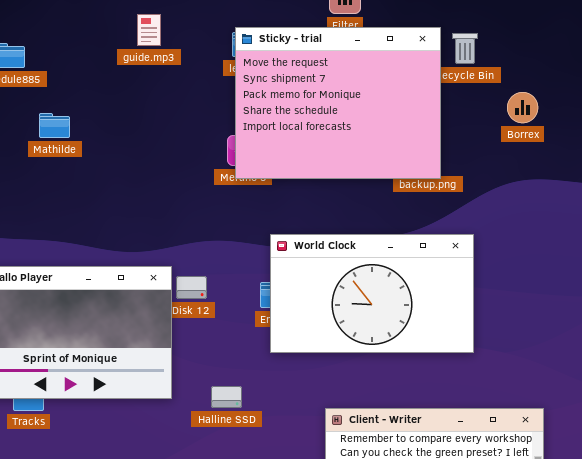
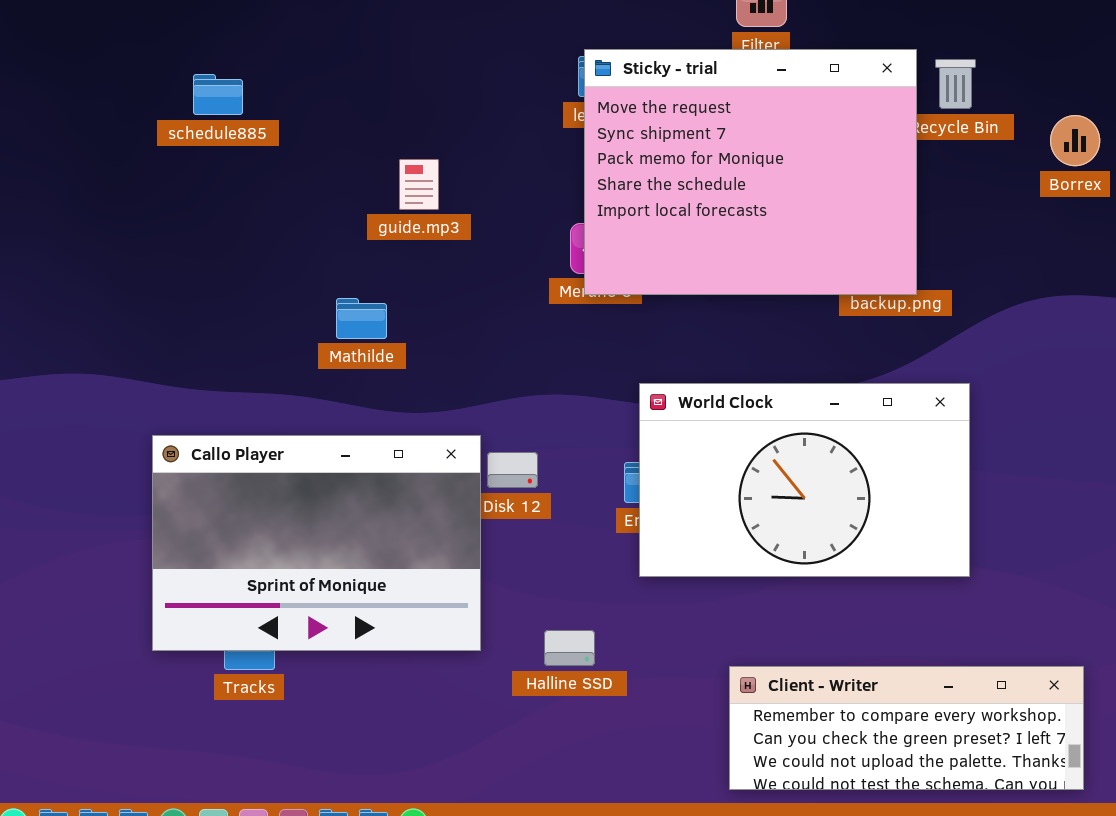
guide.mp3: [137,14,161,46] -> [399,159,439,210], moved
Borrex: [507,92,538,123] -> [1050,115,1100,166], moved
Mathilde: [39,113,70,138] -> [336,298,387,339], moved

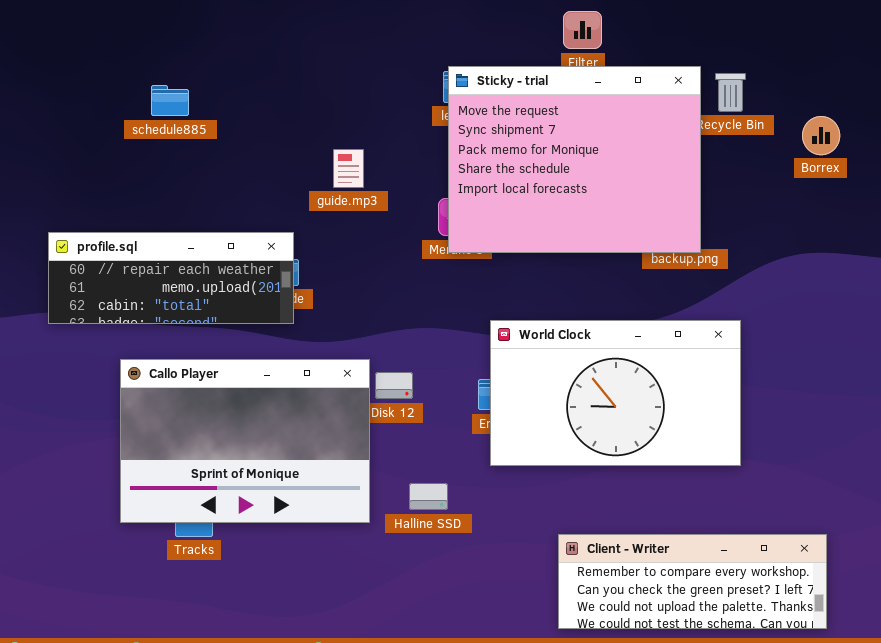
guide.mp3: [399,159,439,210] -> [333,149,364,188], moved
profile.sql: none -> [48,232,294,324], opened
Halline SSD: [544,630,595,666] -> [409,483,448,510], moved

